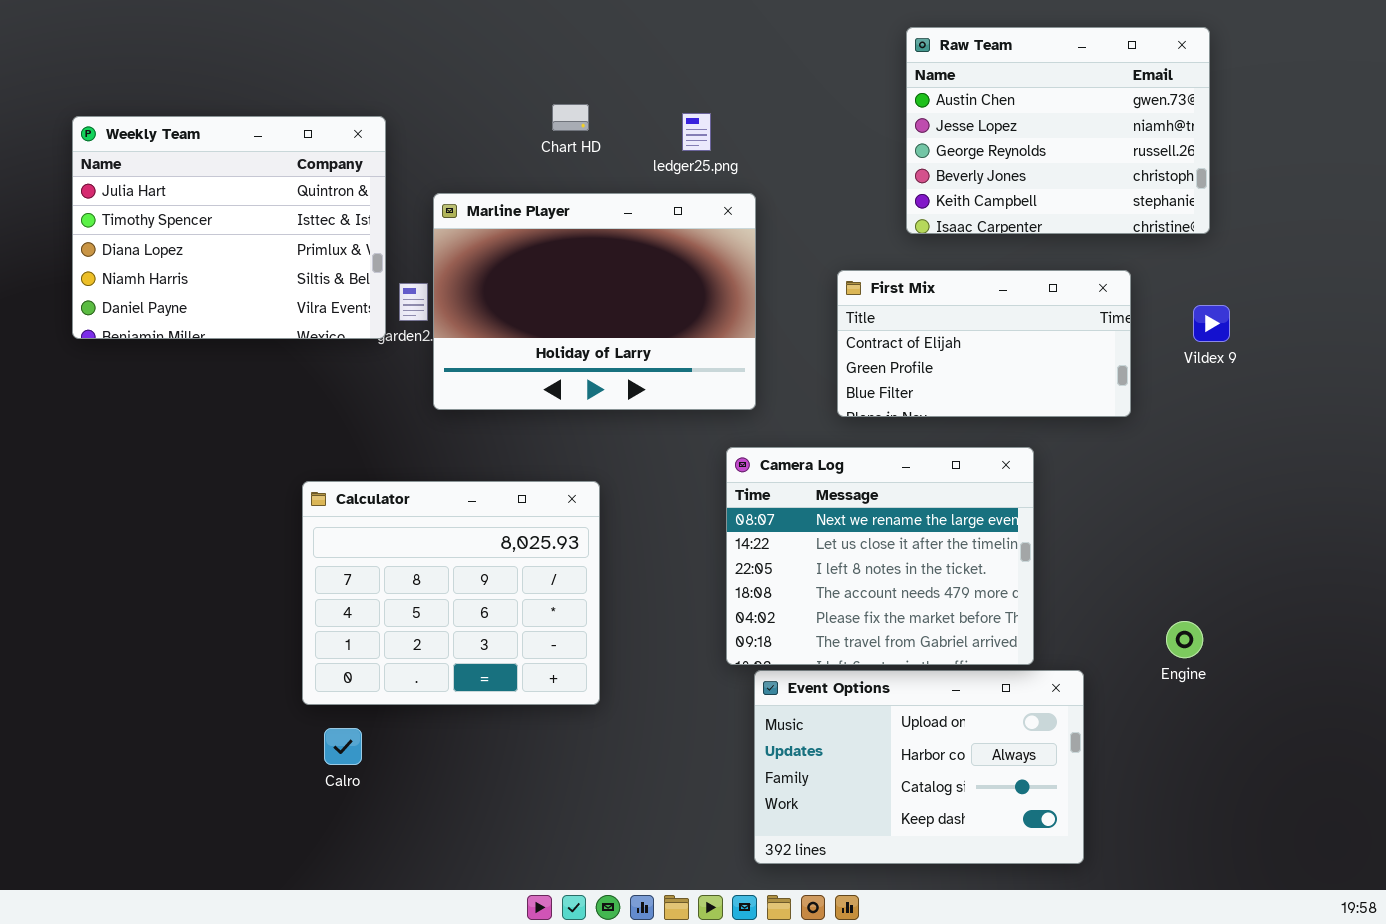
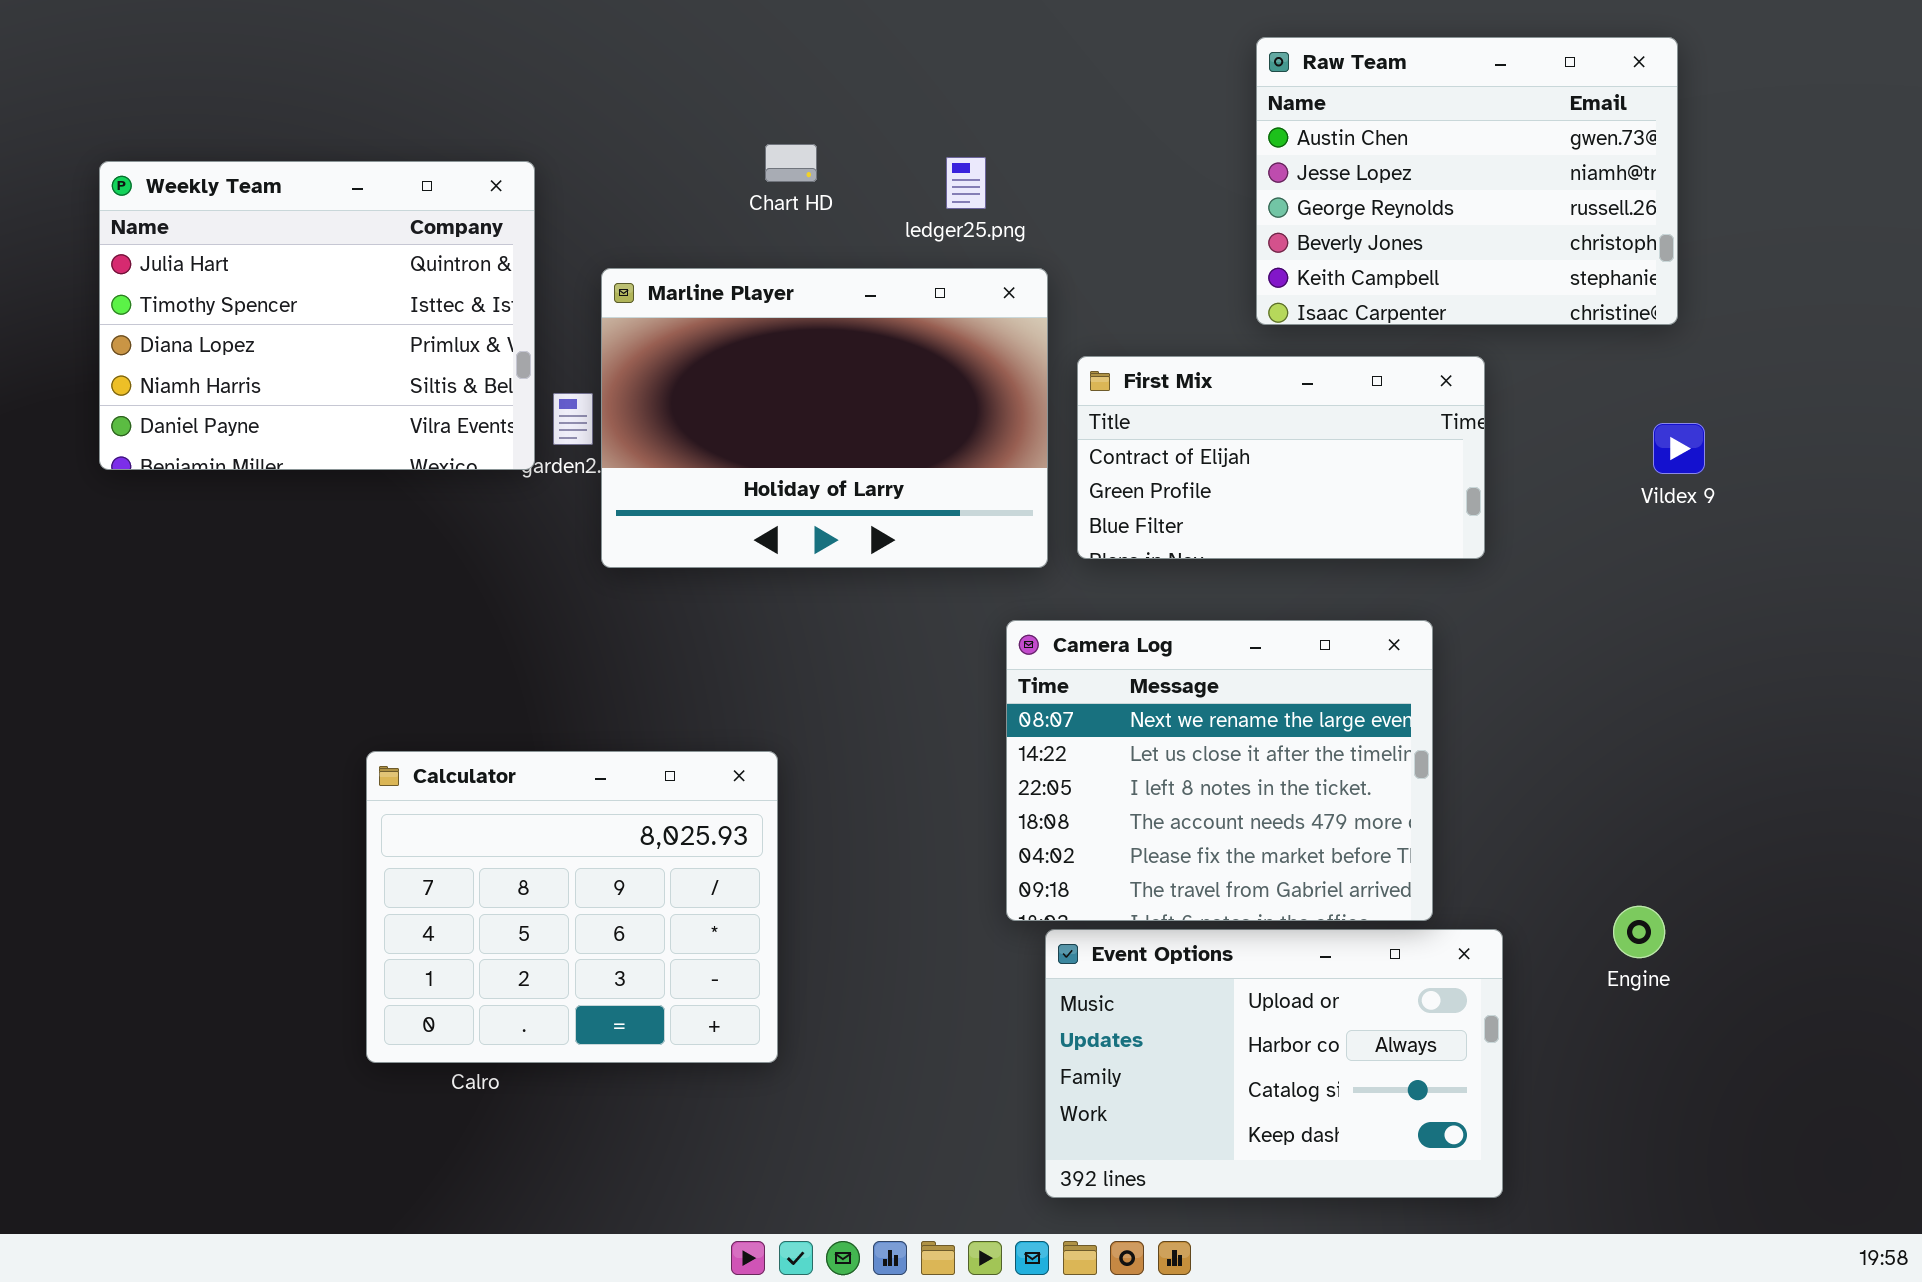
First Mix: [837,270,1131,417] -> [1077,356,1485,559], moved
Calculator: [302,481,600,705] -> [366,751,778,1063], moved
Engine: [1166,621,1203,658] -> [1613,906,1665,958], moved

